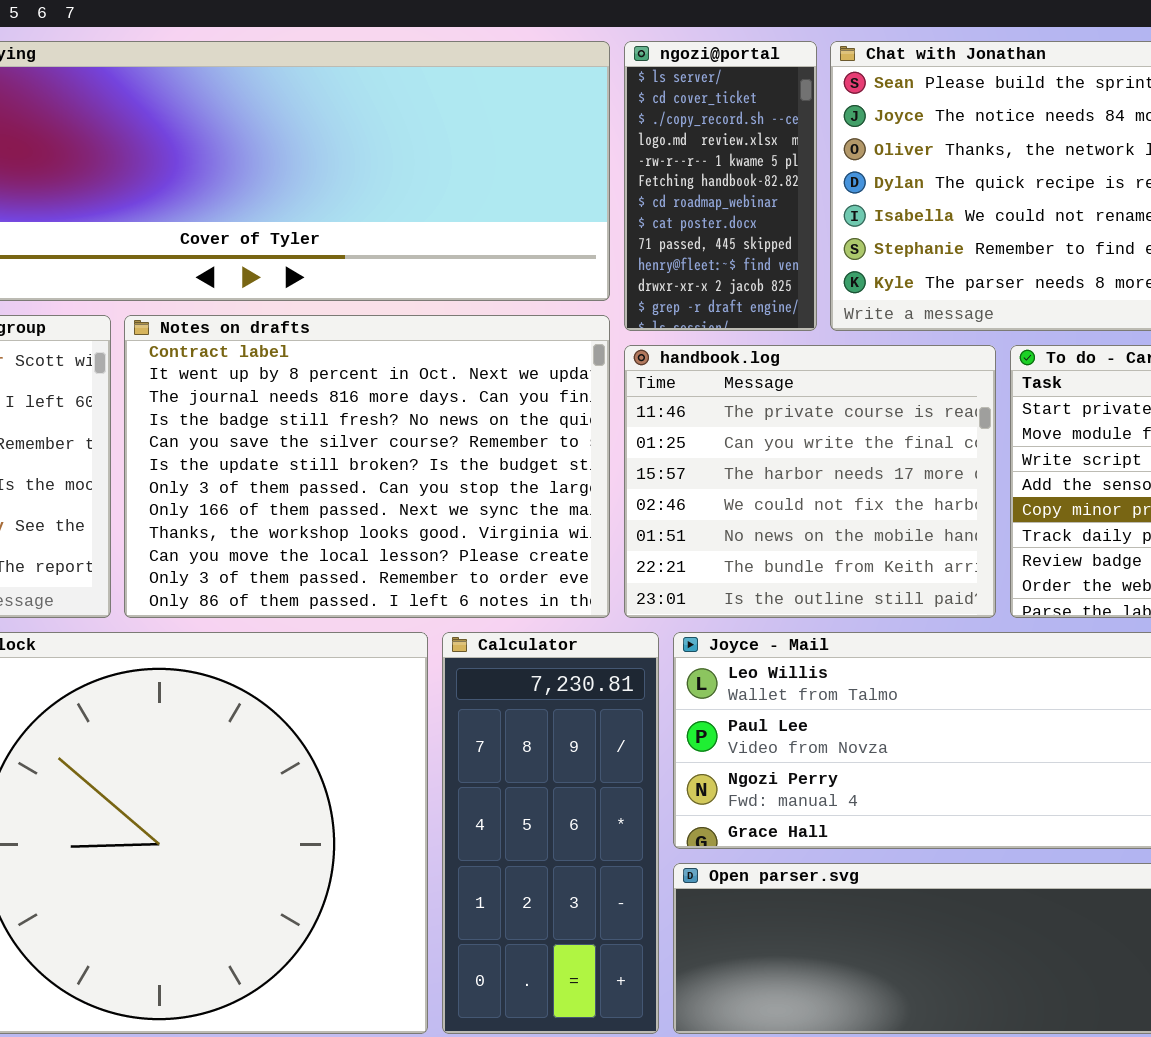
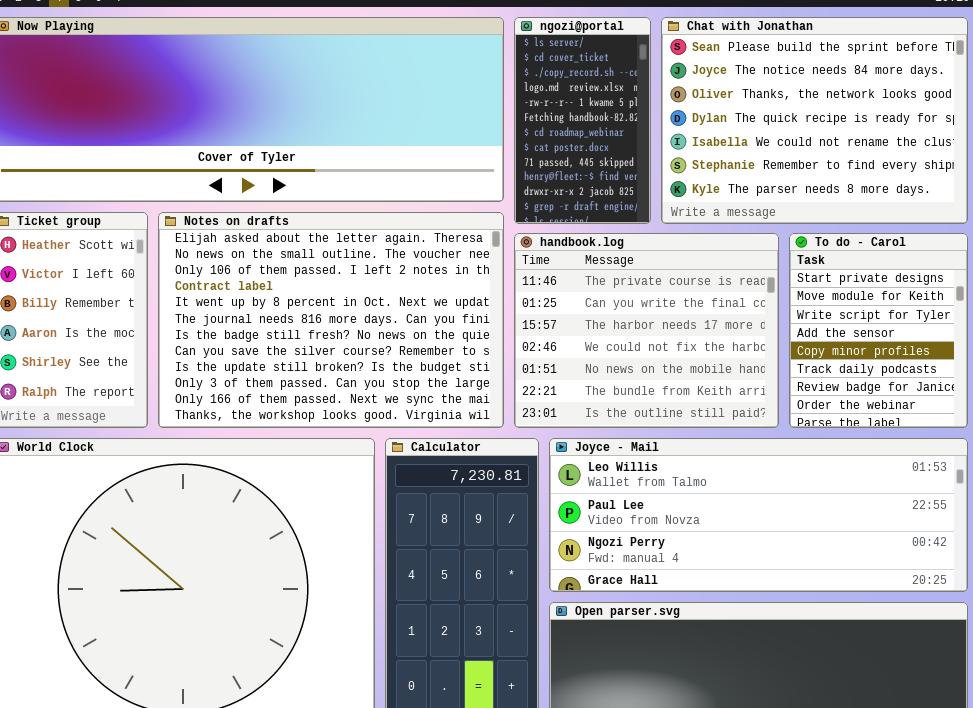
Notes on drafts: [124,315,610,618] -> [158,212,504,428], scrolled up 3 rows

